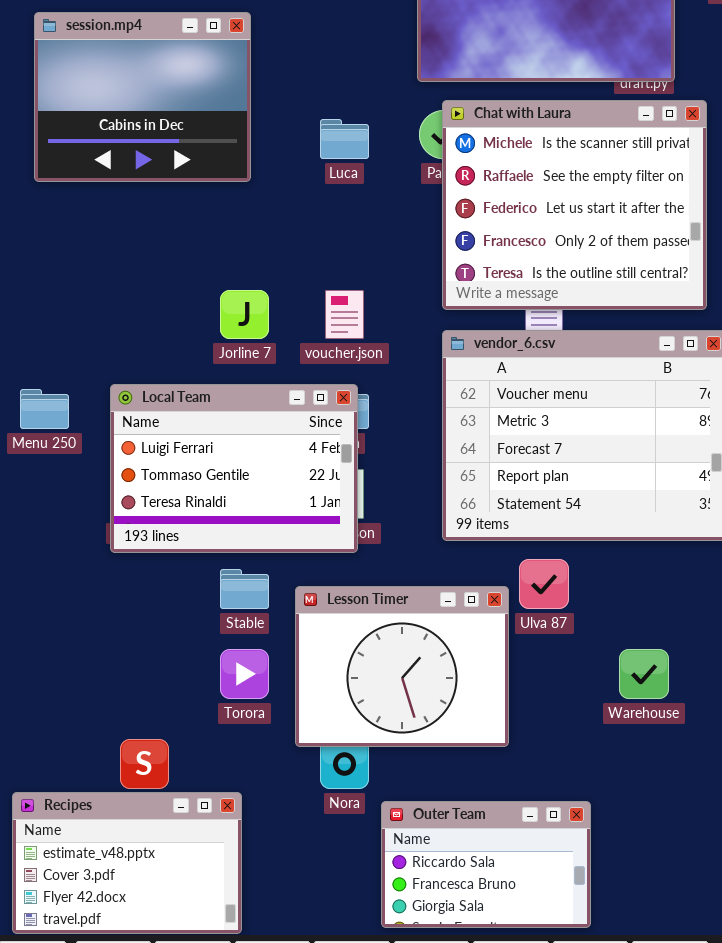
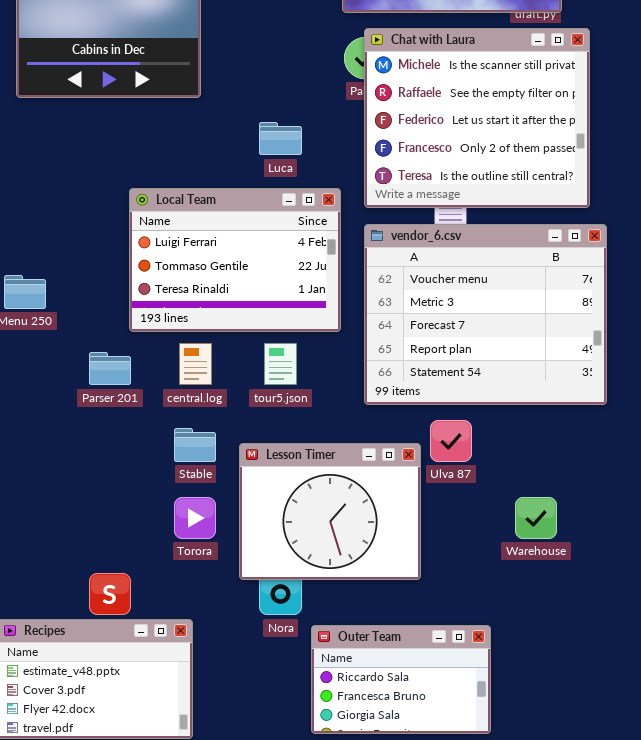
Luca: [320,119,369,159] -> [259,122,302,155], moved
Local Team: [110,384,358,553] -> [129,188,341,332], moved

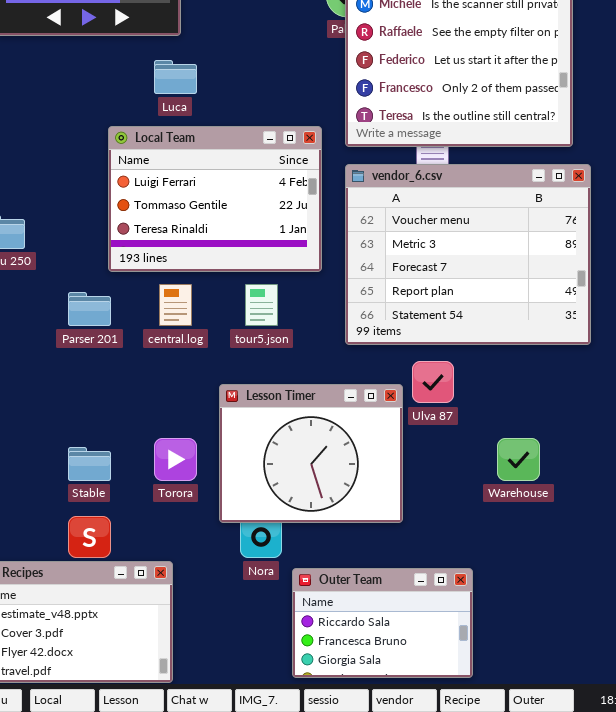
Luca: [259,122,302,155] -> [154,60,197,94], moved
Stable: [174,428,216,462] -> [68,447,111,481], moved

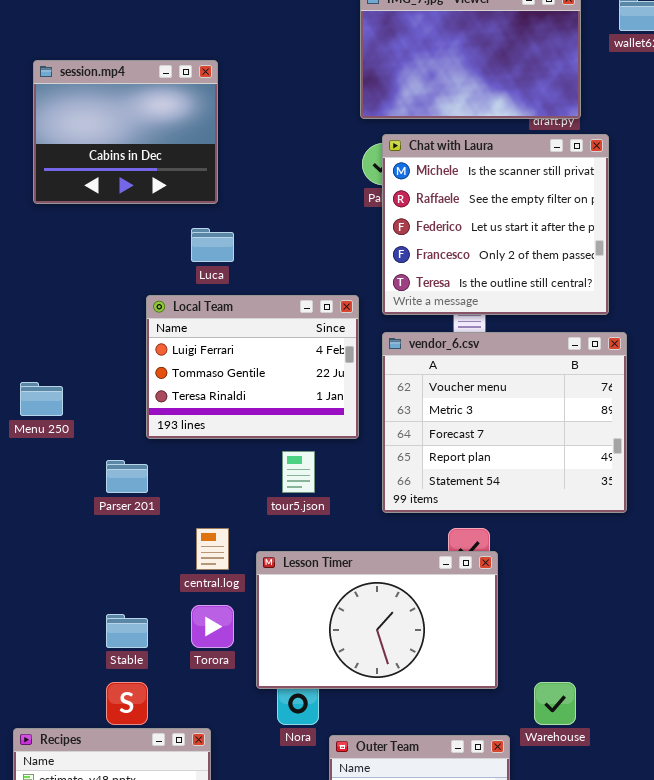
central.log: [159,284,192,326] -> [196,528,229,570], moved
Lesson Timer: [219,384,403,523] -> [256,551,498,689], resized
Warehouse: [497,438,540,481] -> [534,682,576,725], moved

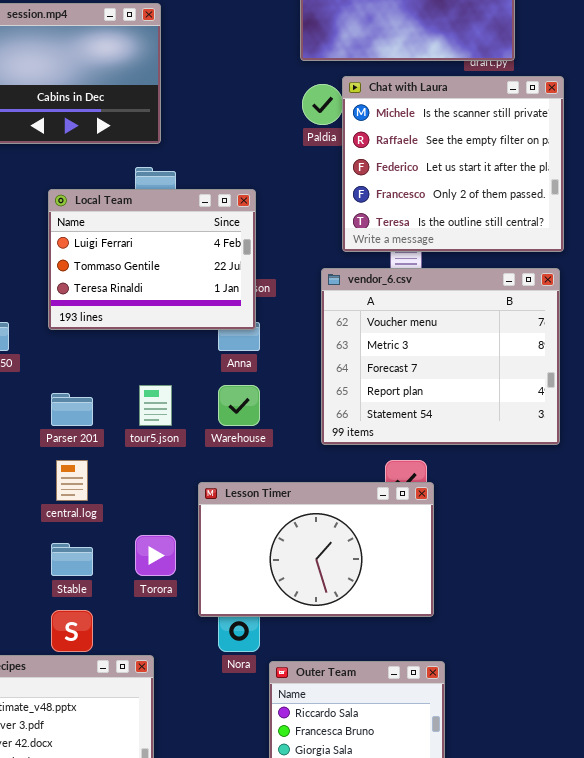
Chat with Laura: [382,134,609,315] -> [342,76,564,252], moved
Local Team: [146,295,359,439] -> [48,189,256,330], moved
tour5.json: [282,451,315,493] -> [139,385,172,426], moved
central.log: [196,528,229,570] -> [56,460,88,501], moved
Warehouse: [534,682,576,725] -> [218,385,260,426], moved

